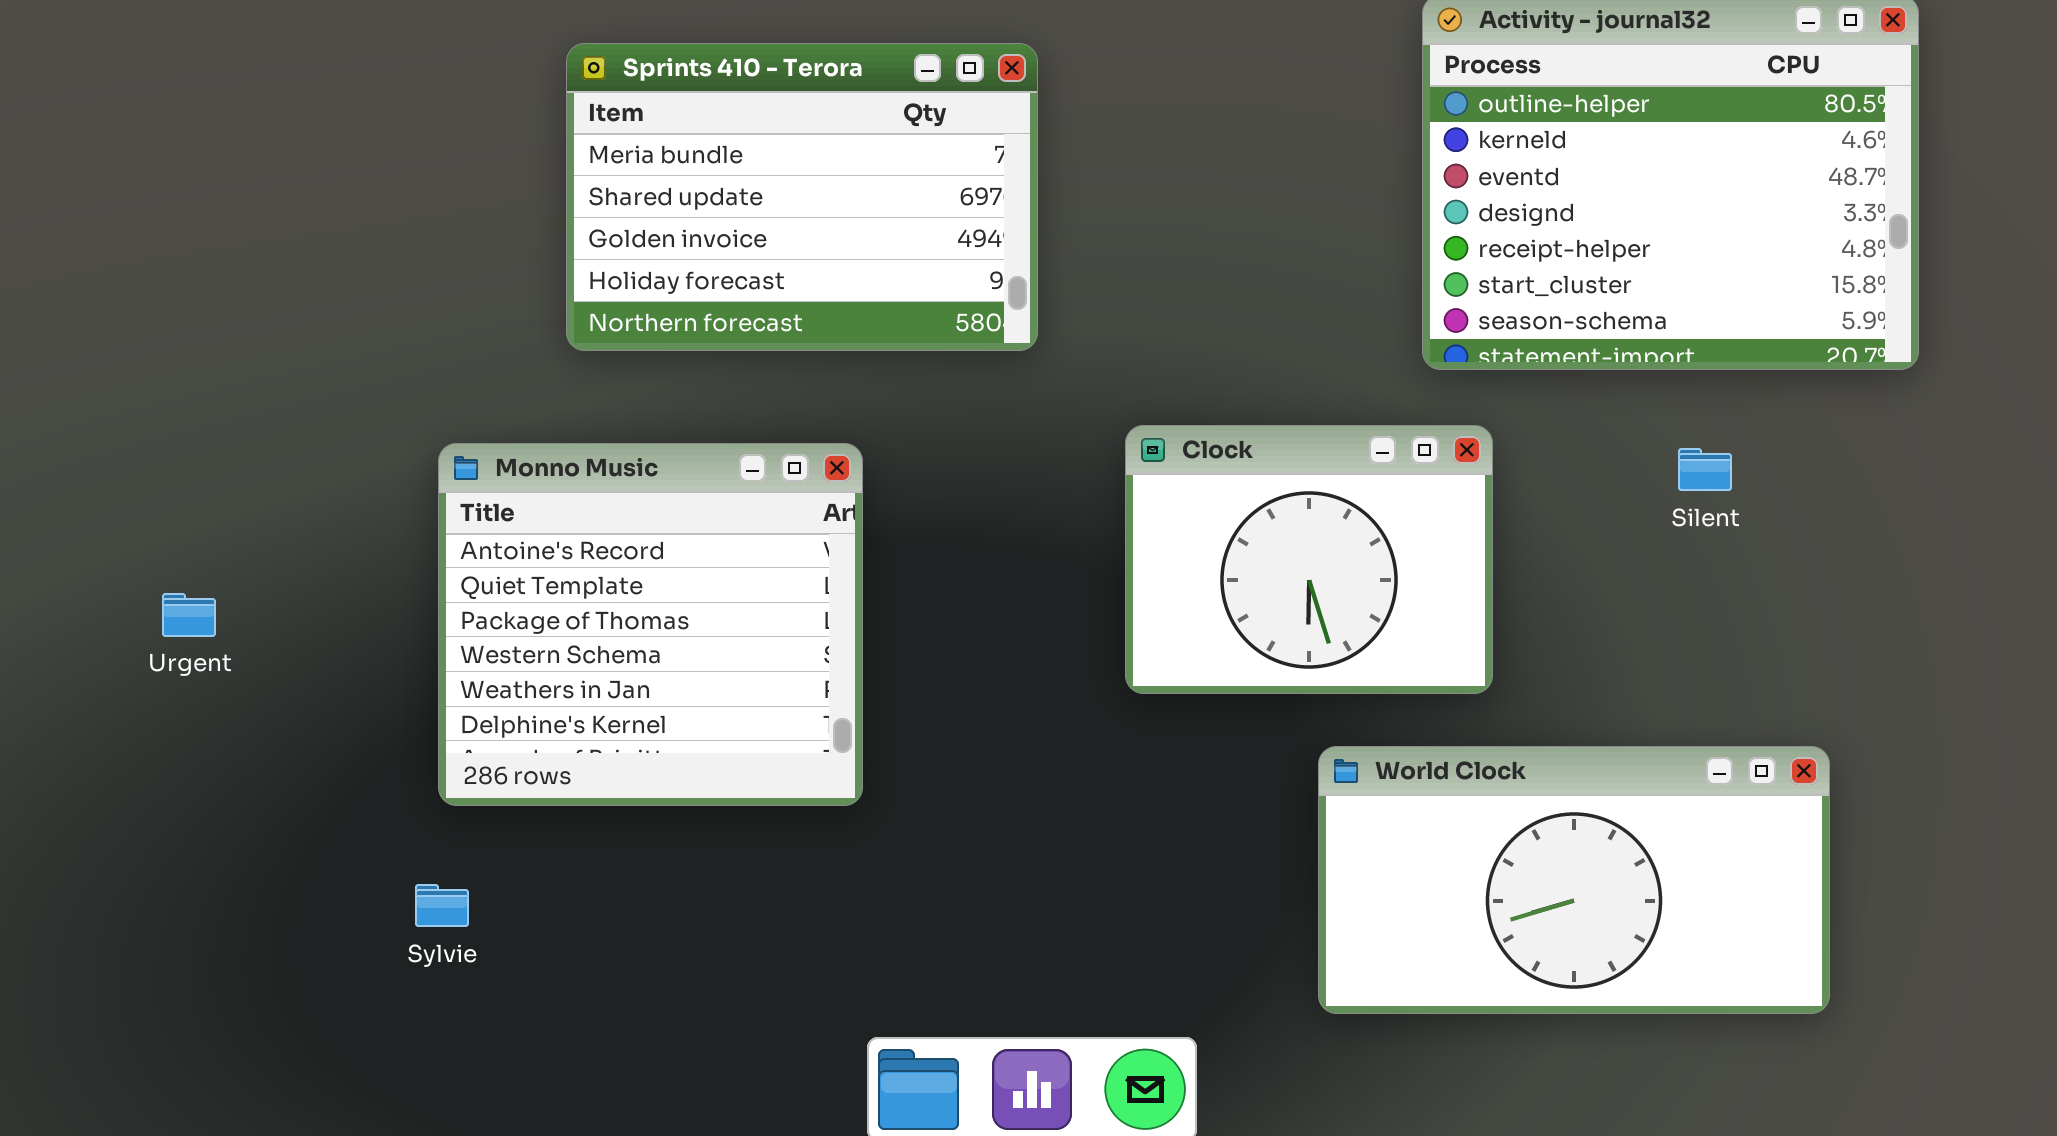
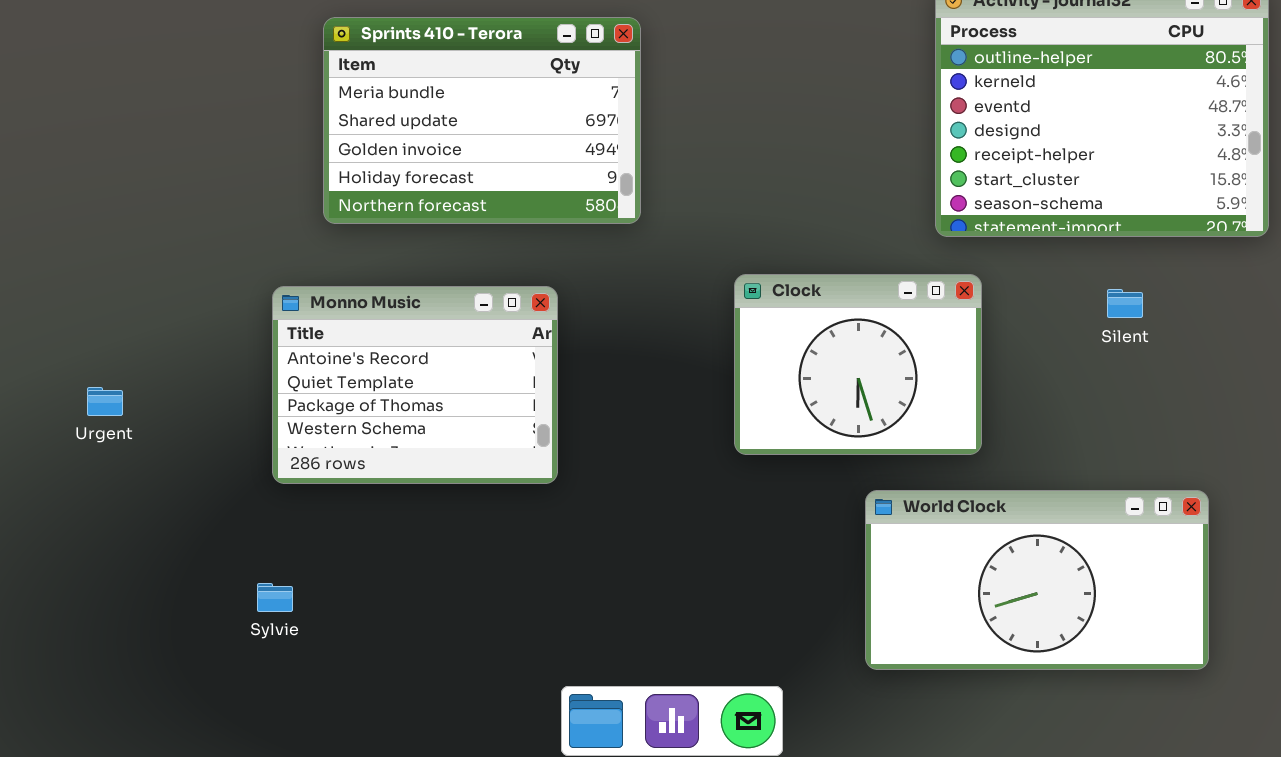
Sprints 410 - Terora: [566,43,1038,351] -> [323,17,641,224], moved
Monno Music: [438,443,863,806] -> [272,286,558,484], resized

